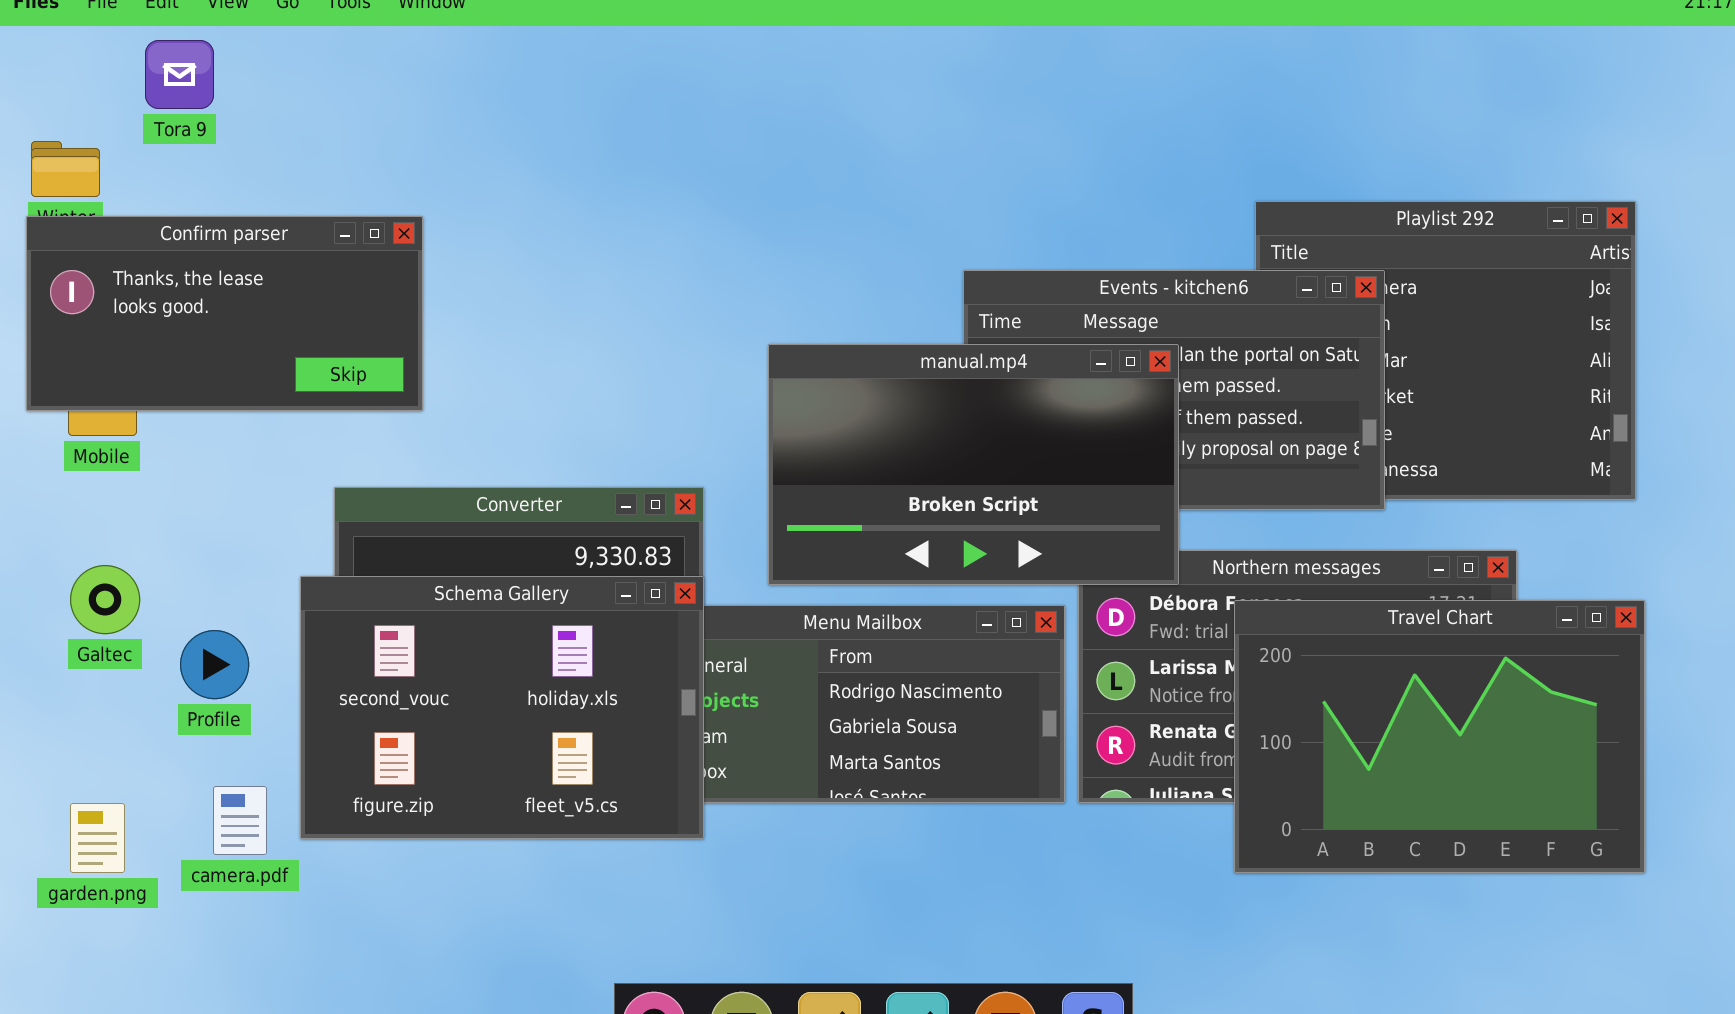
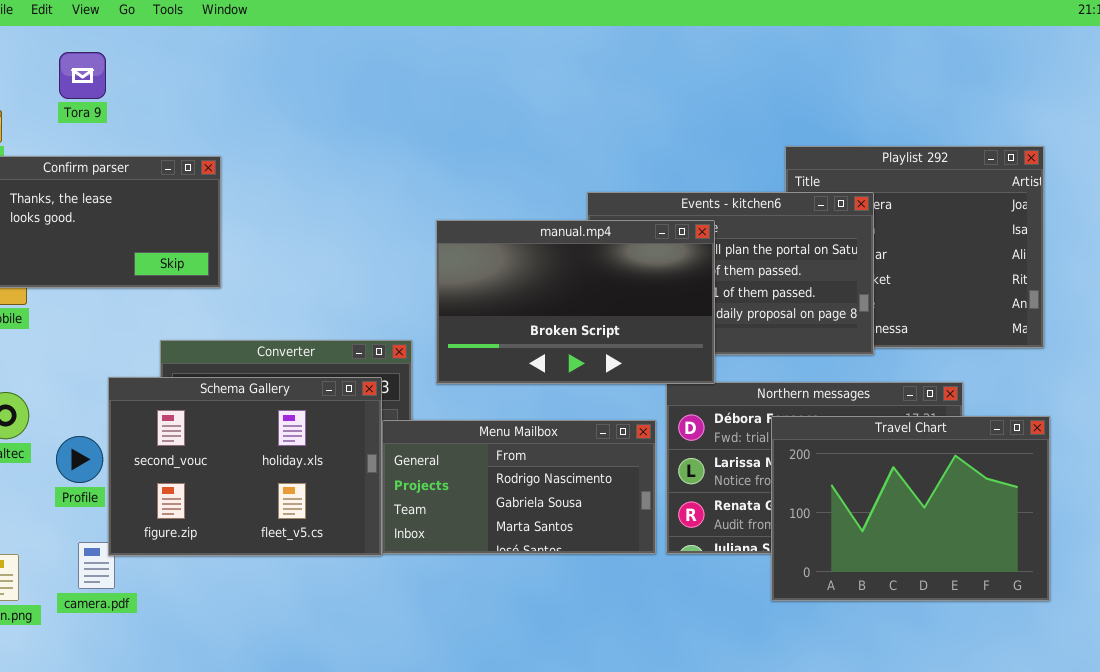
Tora 9: [145,40,214,109] -> [59,52,106,99], moved
manual.mp4: [768,344,1179,585] -> [436,220,715,384], moved
Schema Gallery: [300,576,704,839] -> [108,377,382,556], moved

